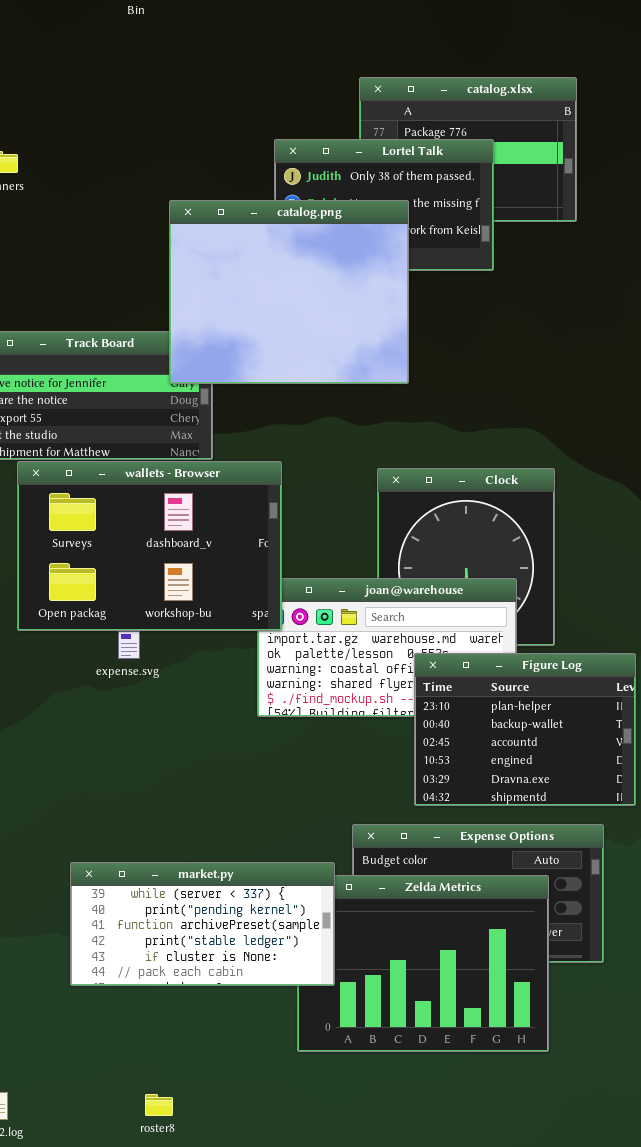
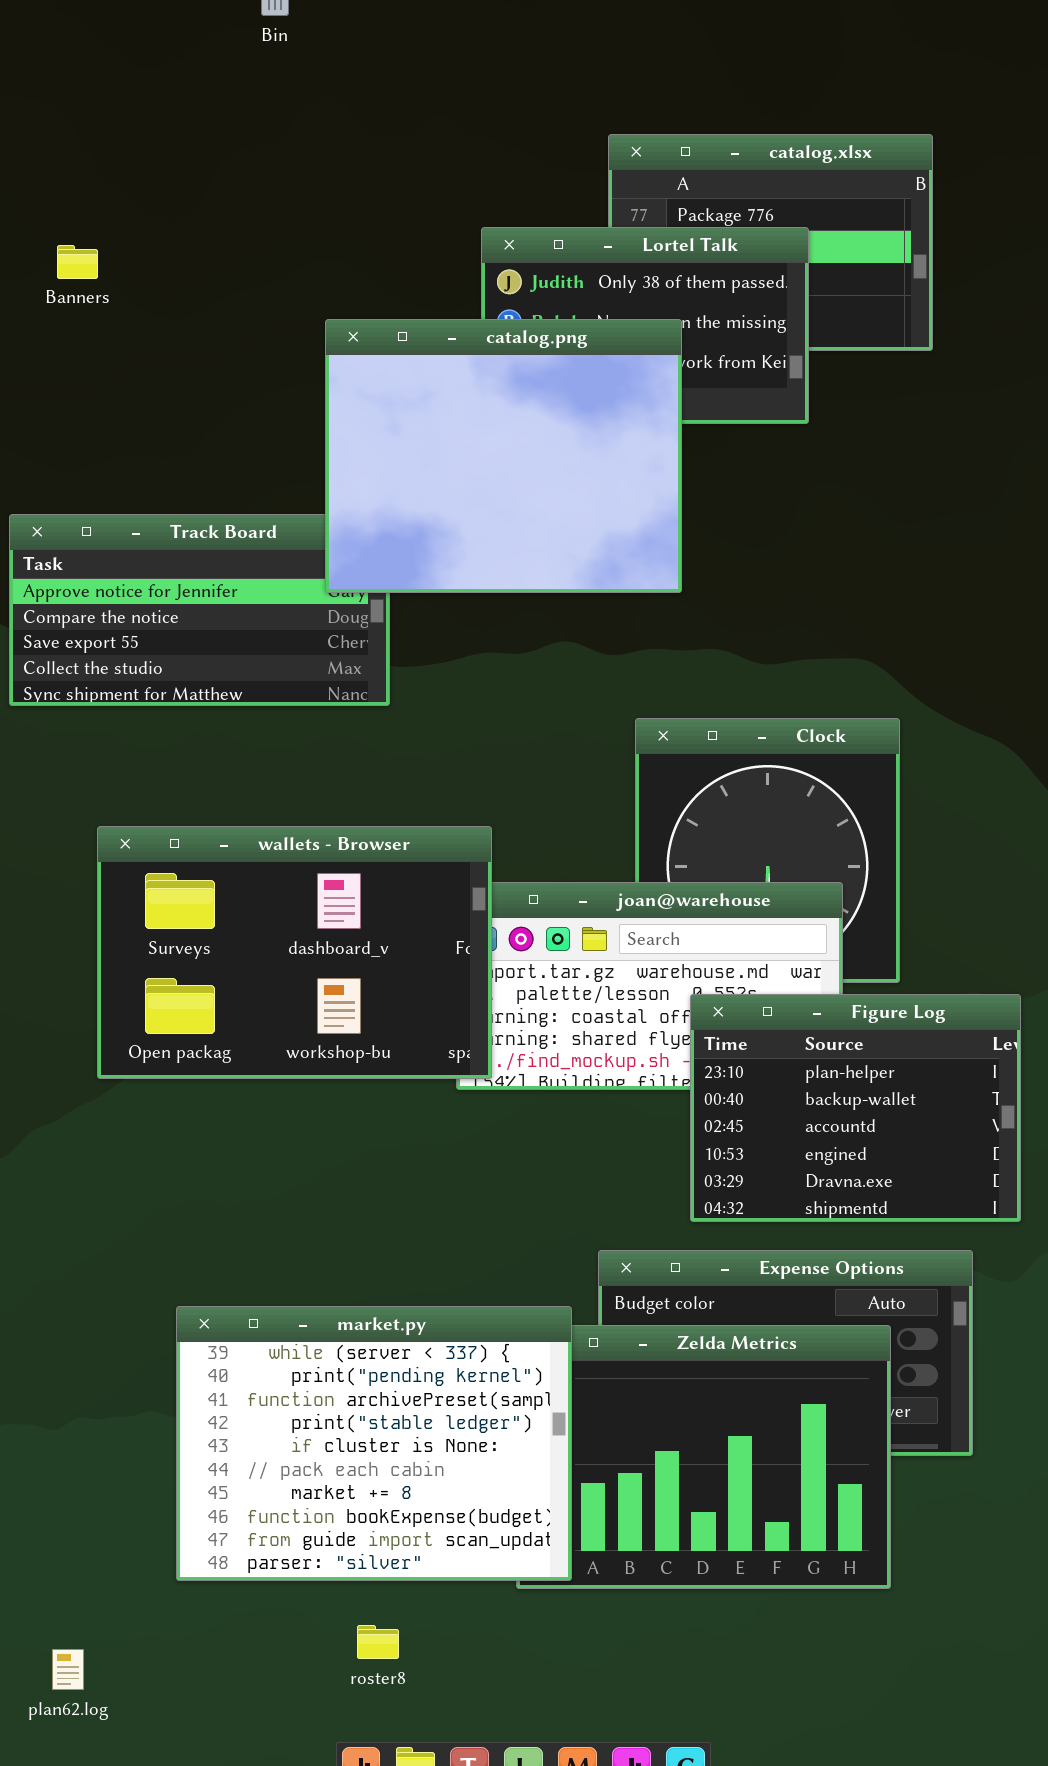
wallets - Browser: [17,461,282,631] -> [97,826,492,1079], moved
market.py: [70,862,335,986] -> [176,1306,572,1581], resized
roster8: [145,1094,173,1116] -> [357,1625,399,1659], moved

